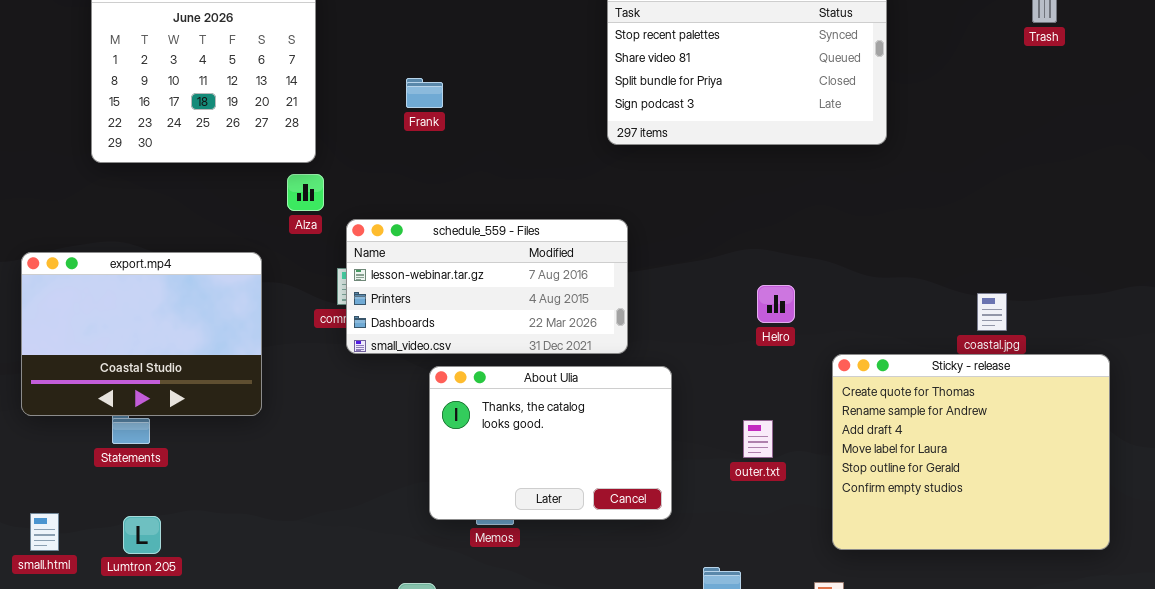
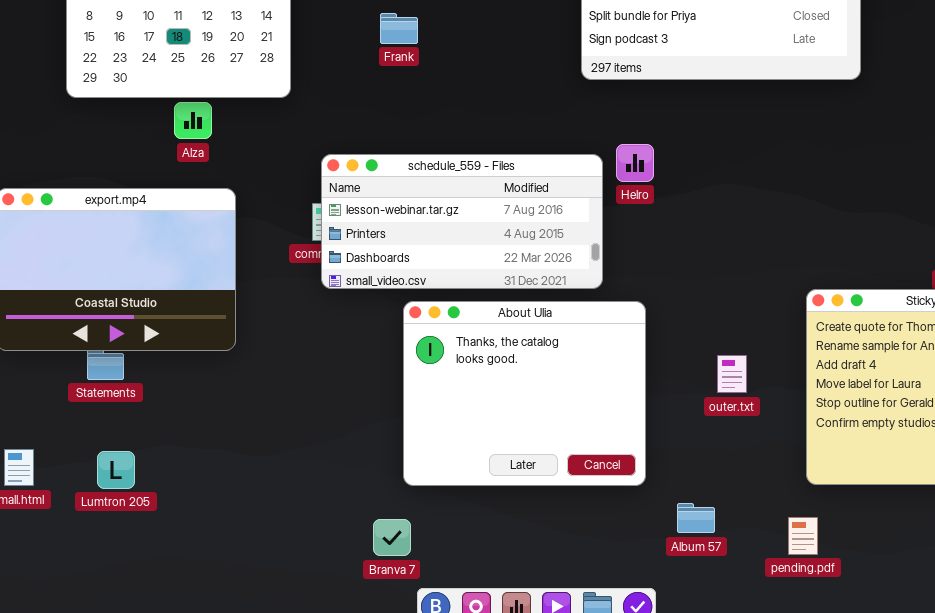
Alza: [287,174,324,211] -> [174,102,212,139], moved
Helro: [757,285,795,323] -> [616,144,654,182], moved
About Ulia: [429,366,672,520] -> [403,301,646,486], resized

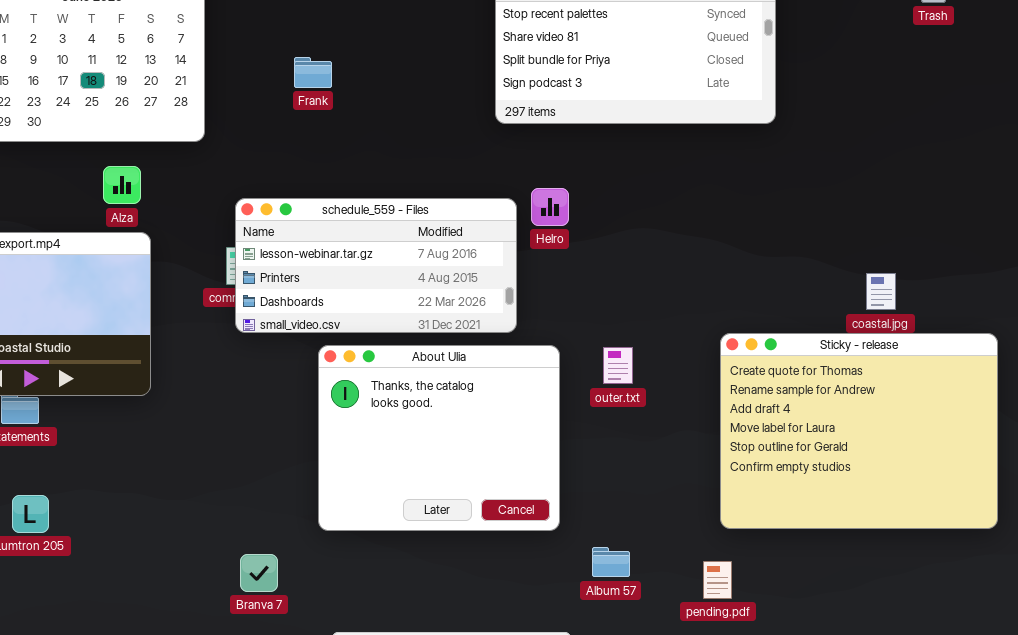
Alza: [174,102,212,139] -> [103,166,141,204], moved
outer.txt: [717,355,747,393] -> [603,347,633,384], moved
Branva 7: [373,519,411,556] -> [240,554,278,592], moved

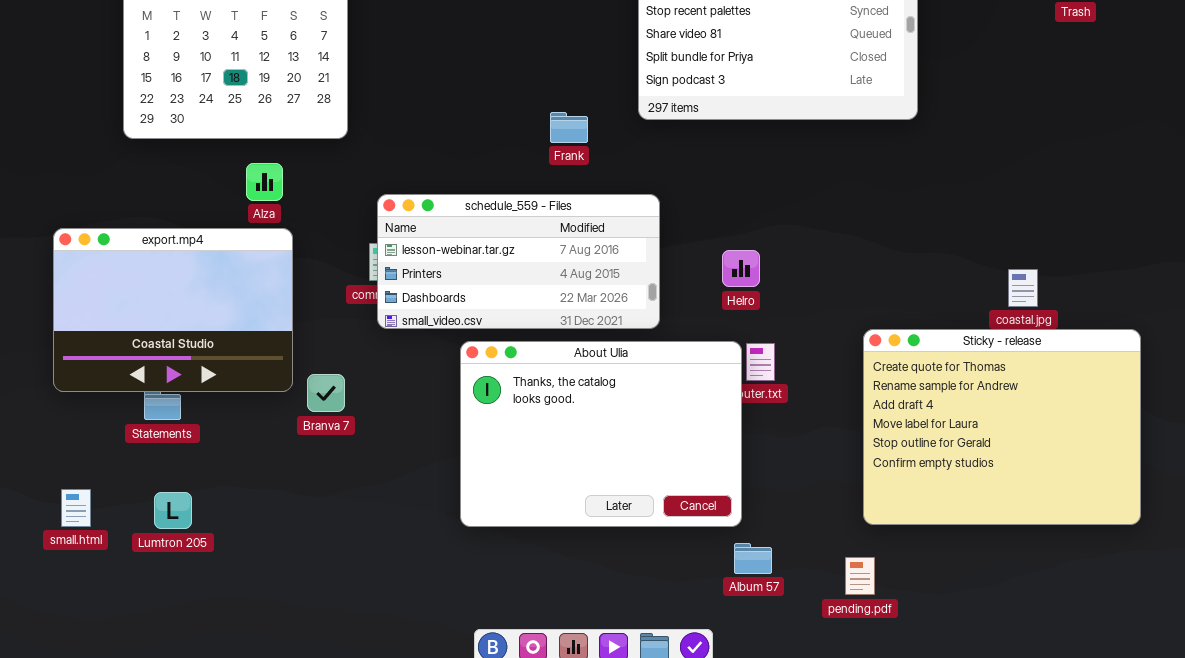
Frank: [294,57,332,88] -> [550,112,588,143], moved
Helro: [531,188,569,226] -> [722,250,760,287], moved
About Ulia: [318,345,560,531] -> [460,341,742,527], resized
Branva 7: [240,554,278,592] -> [307,374,345,412], moved

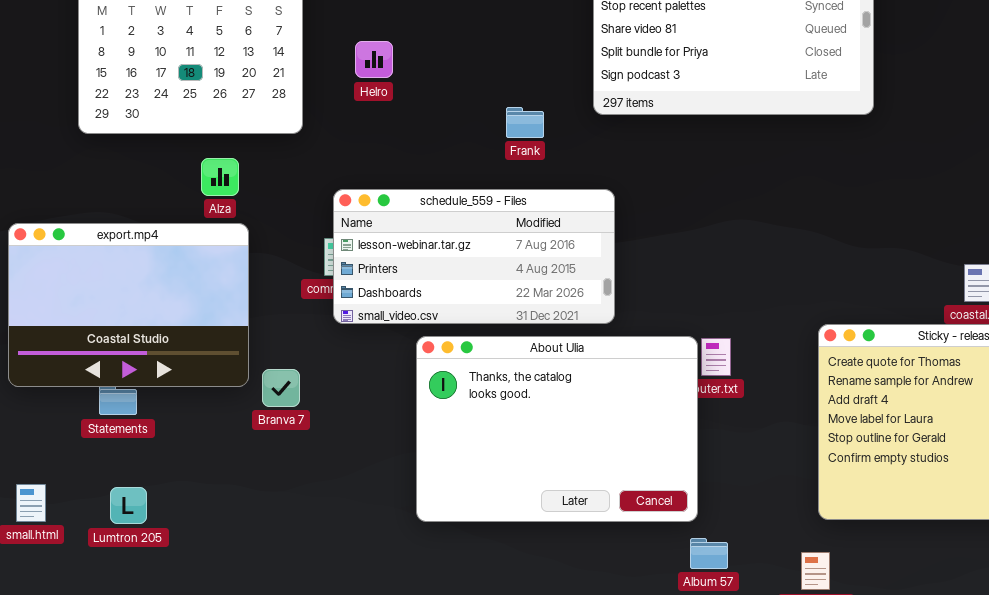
Helro: [722,250,760,287] -> [355,41,393,78], moved

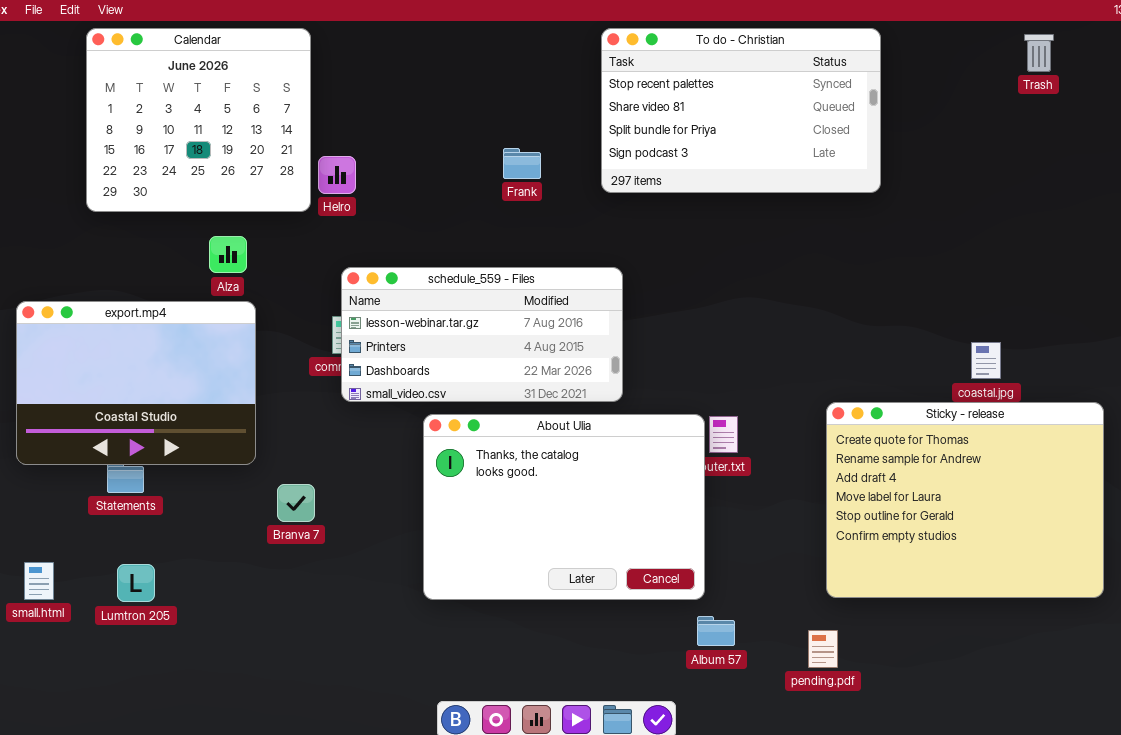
Helro: [355,41,393,78] -> [318,156,356,194], moved
Frank: [506,107,544,138] -> [503,148,541,179], moved
Branva 7: [262,369,300,407] -> [277,484,315,522], moved

